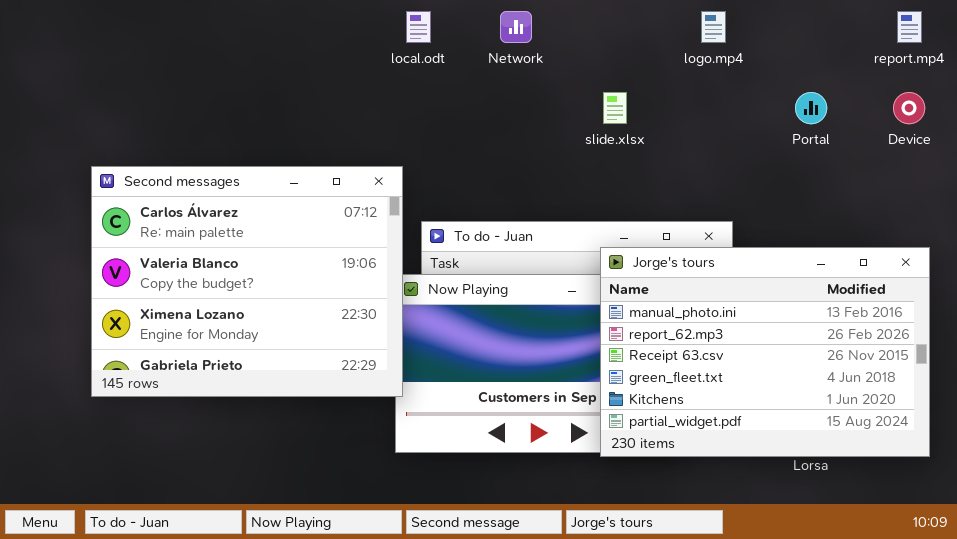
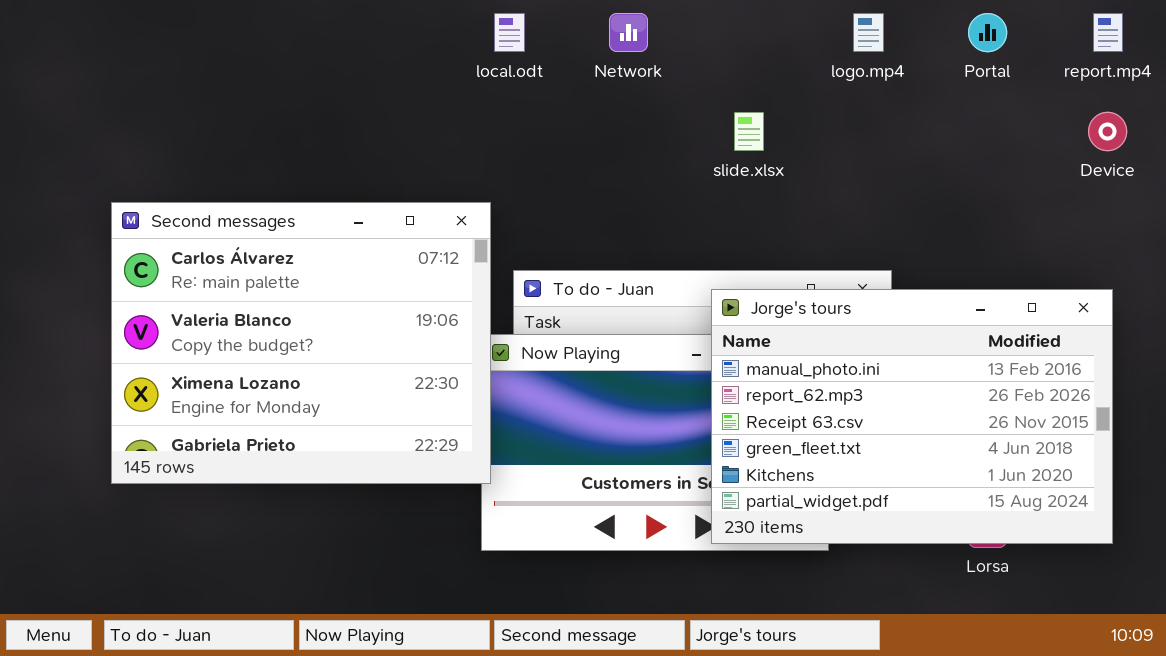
Portal: [795,92,827,124] -> [968,13,1007,52], moved
Jorge's tours: [600,247,930,457] -> [711,289,1113,544], moved

